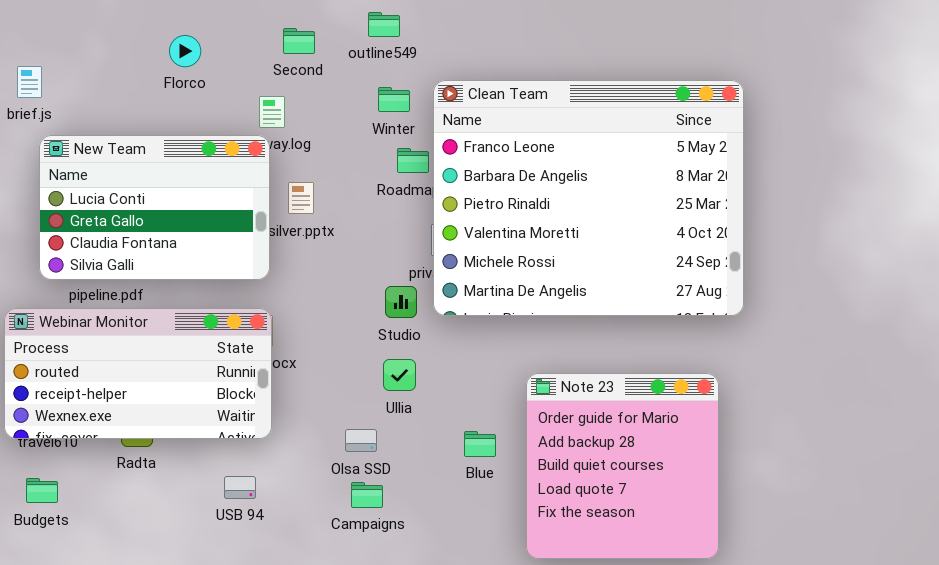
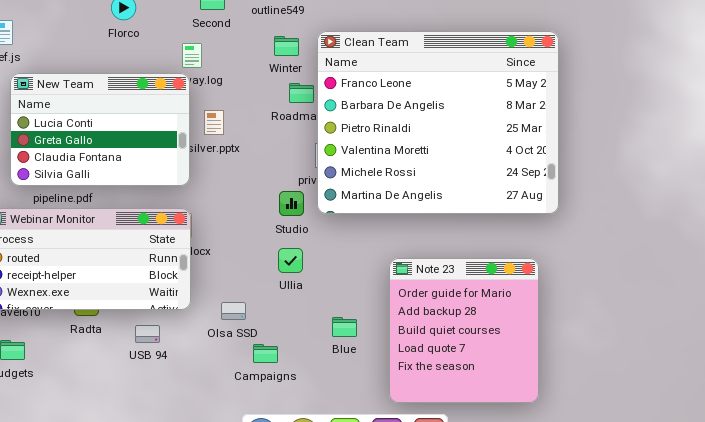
Olsa SSD: [345,429,377,452] -> [221,302,246,320], moved
Blue: [464,431,496,457] -> [332,317,357,337], moved
USB 94: [224,476,256,499] -> [135,325,160,343], moved

